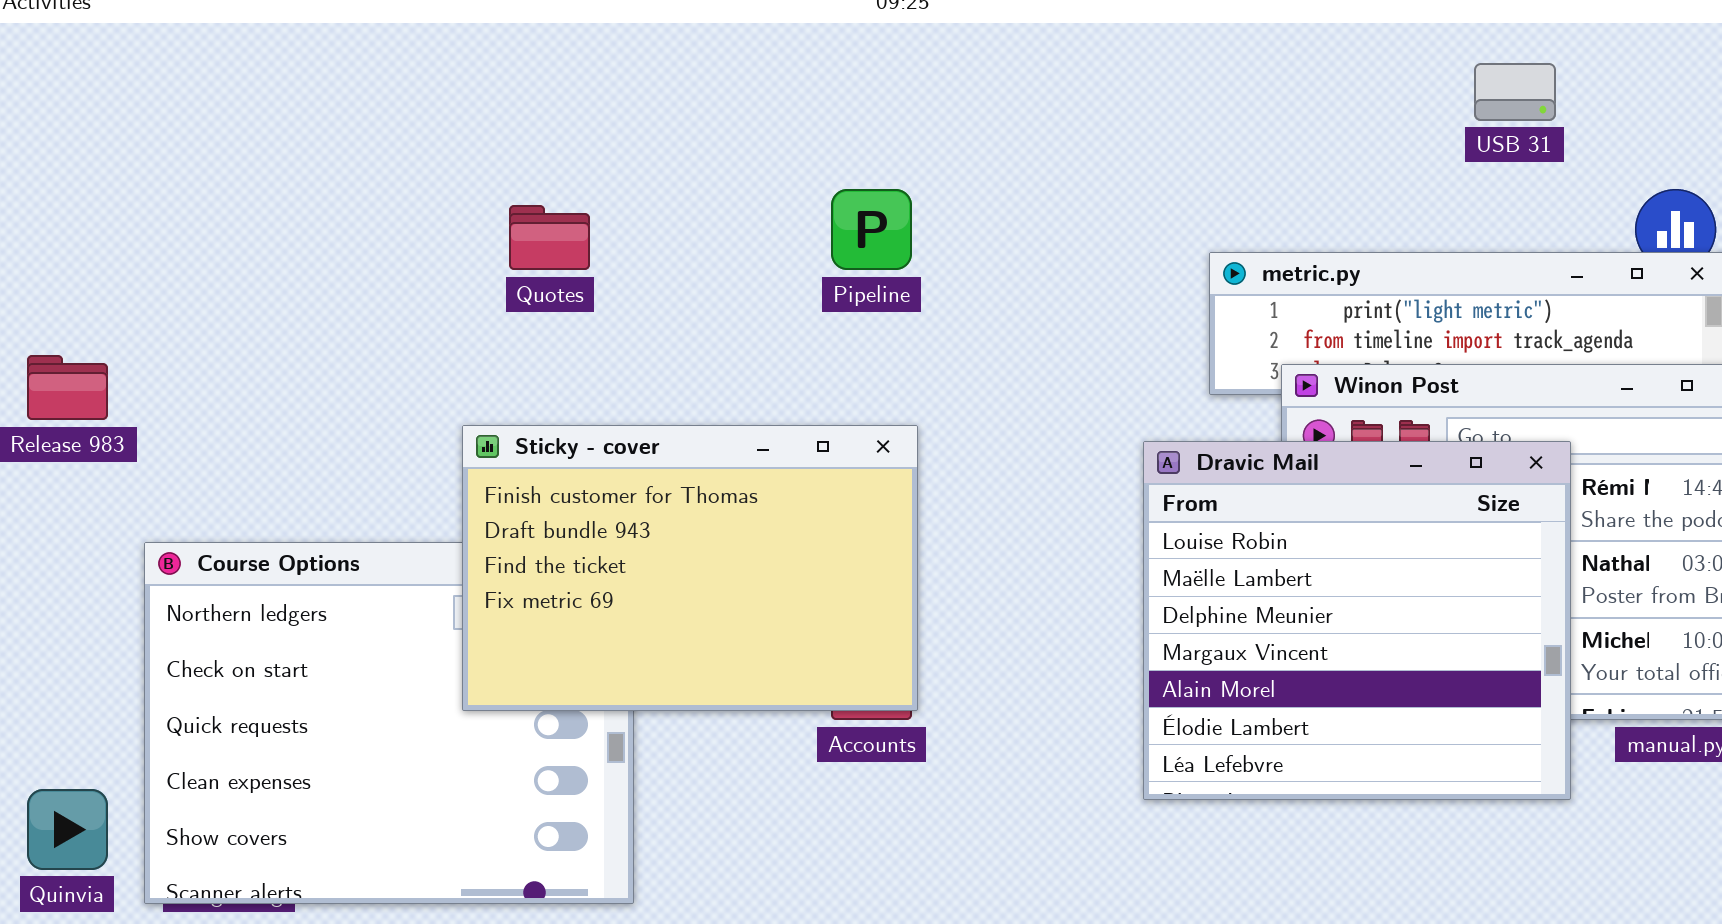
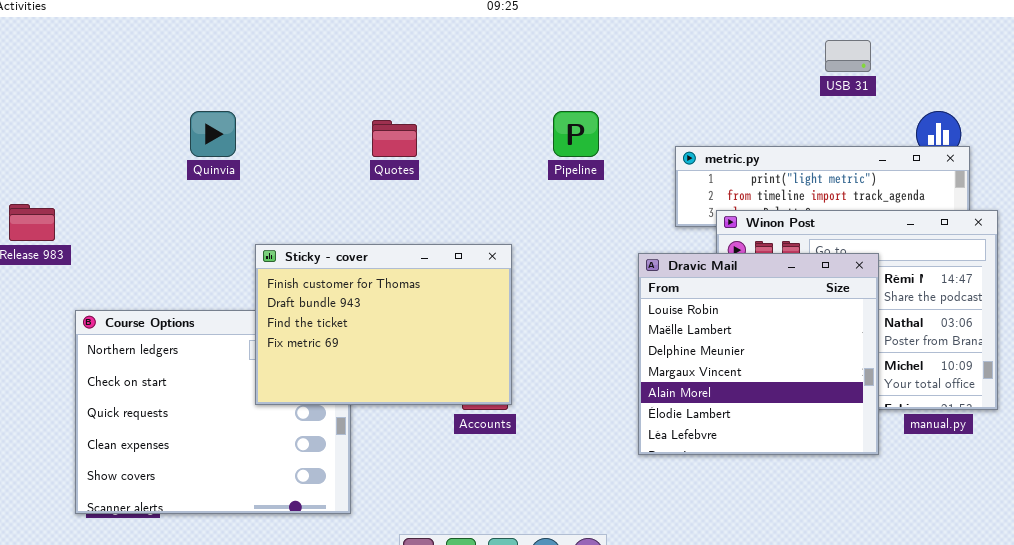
Pipeline: [831,189,912,270] -> [553,111,599,157], moved
Quotes: [509,205,590,270] -> [372,120,417,157], moved
Quinvia: [27,789,108,870] -> [190,111,236,157], moved

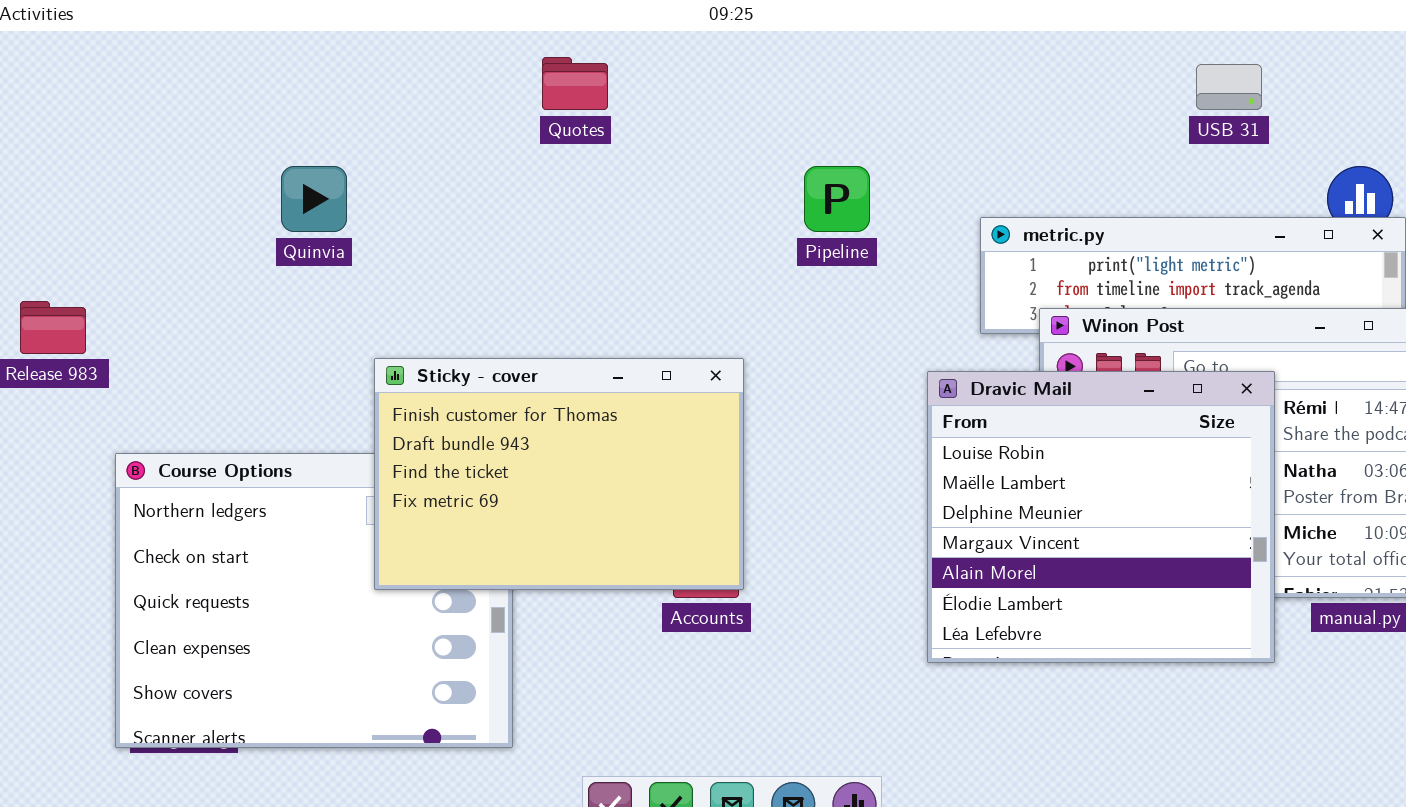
Quotes: [372,120,417,157] -> [542,57,608,110], moved

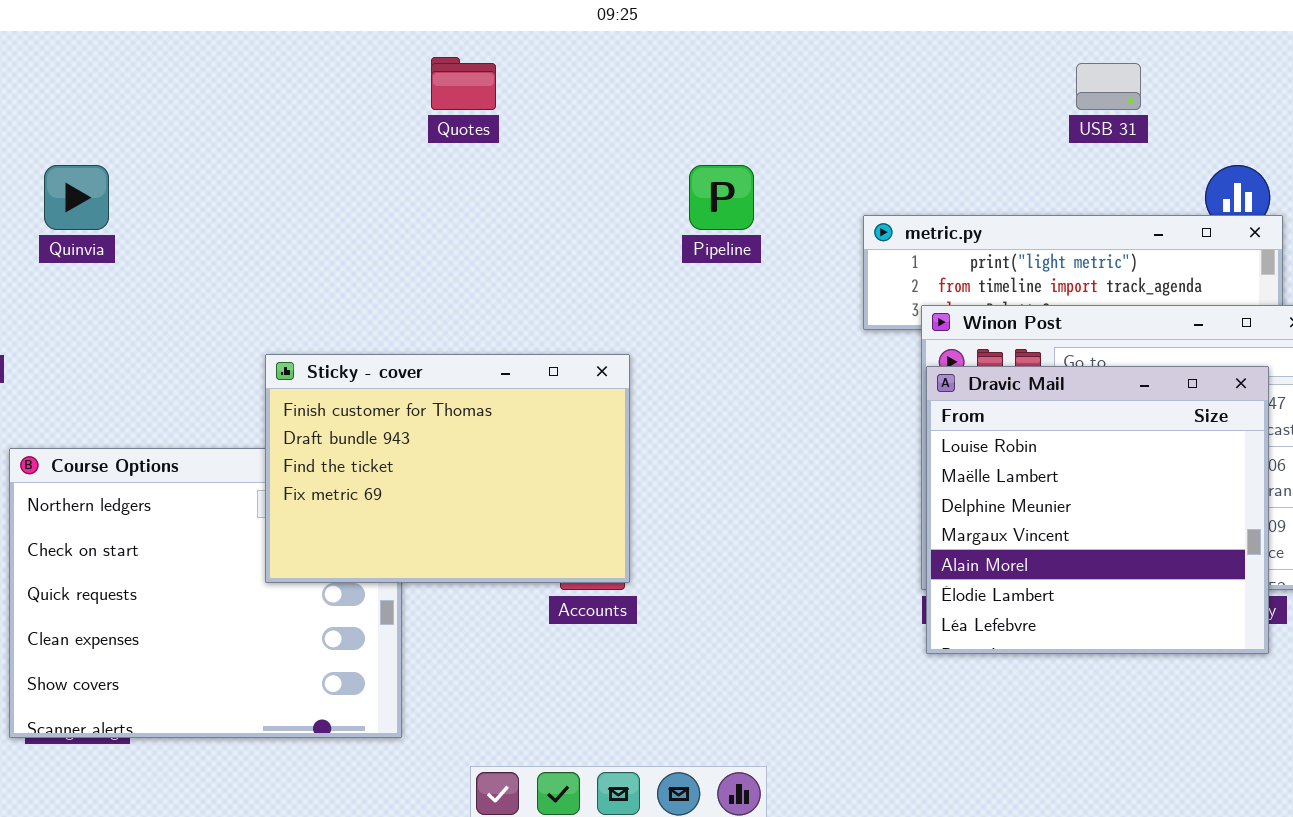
Quinvia: [281,166,347,232] -> [44,165,109,230], moved
Dravic Mail: [927,371,1275,663] -> [926,366,1269,654], moved

